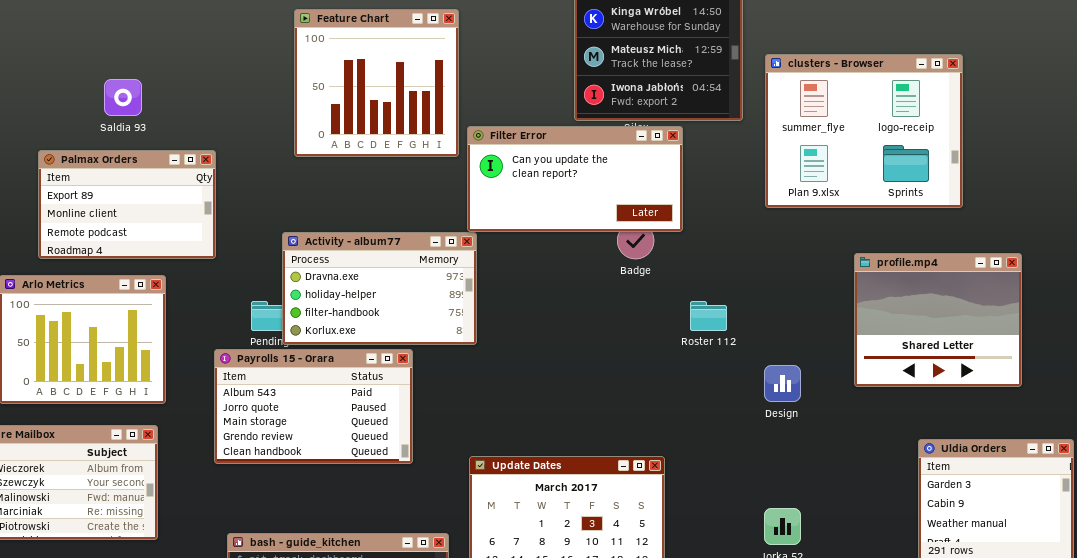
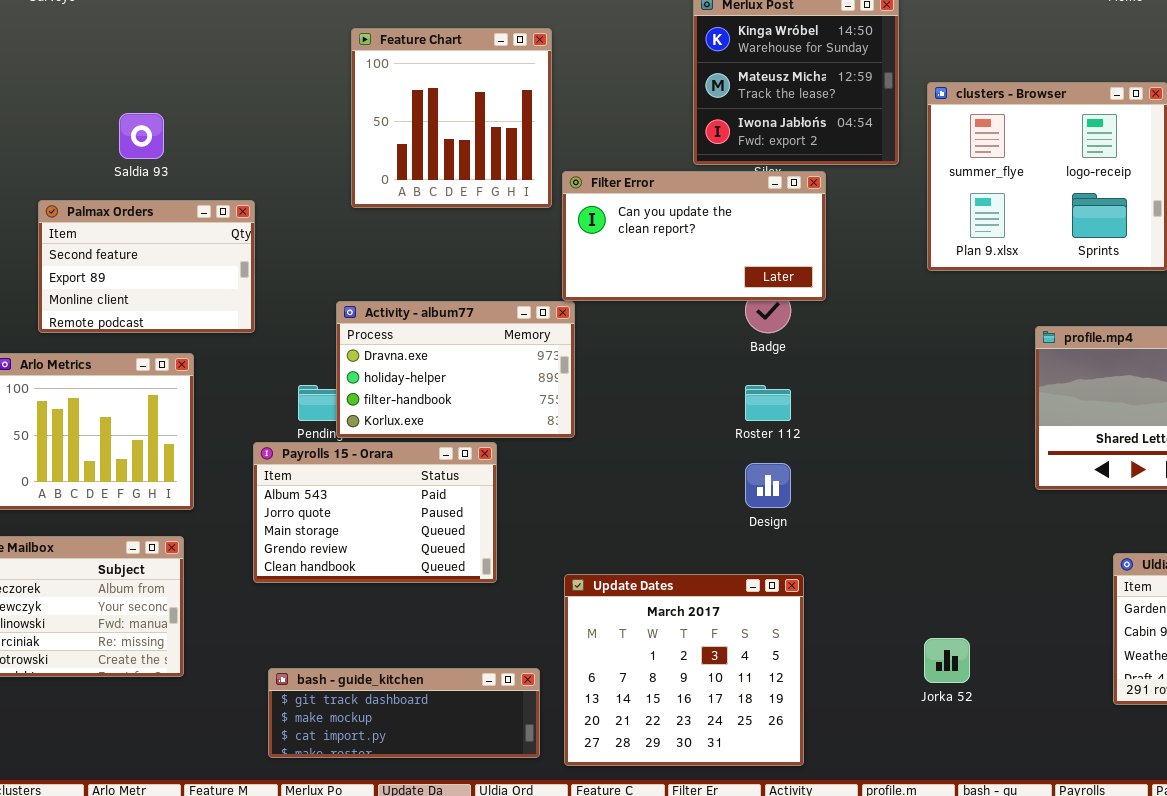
Palmax Orders: [38,150,216,259] -> [38,200,255,333], scrolled up 1 row
Roster 112: [690,301,727,331] -> [745,385,791,421], moved
Design: [764,365,801,402] -> [745,463,791,508], moved

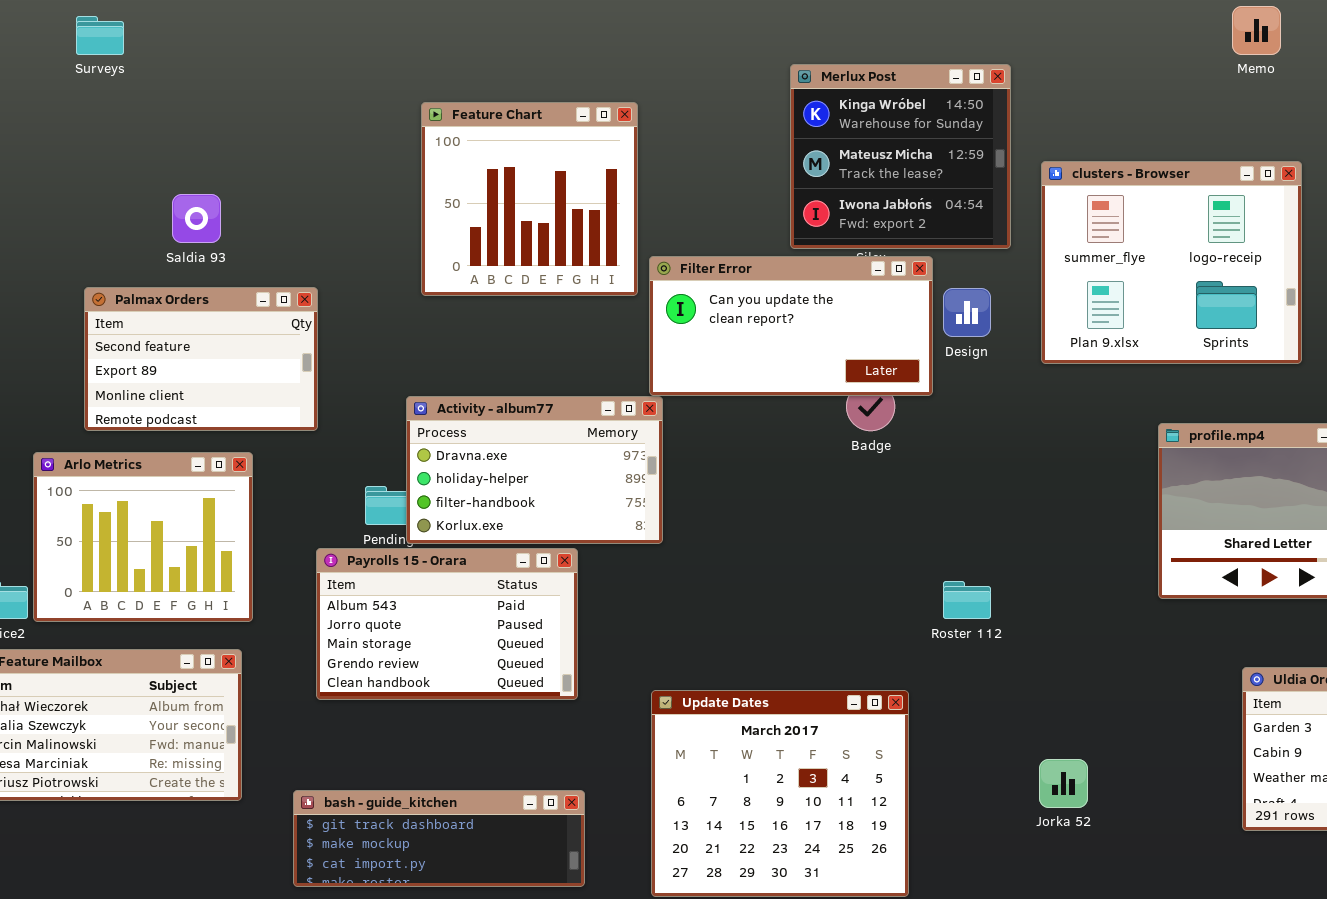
Roster 112: [745,385,791,421] -> [943,581,991,619], moved
Design: [745,463,791,508] -> [943,288,991,337], moved
bash - guide_kitchen: [268,668,540,758] -> [293,790,585,887], moved

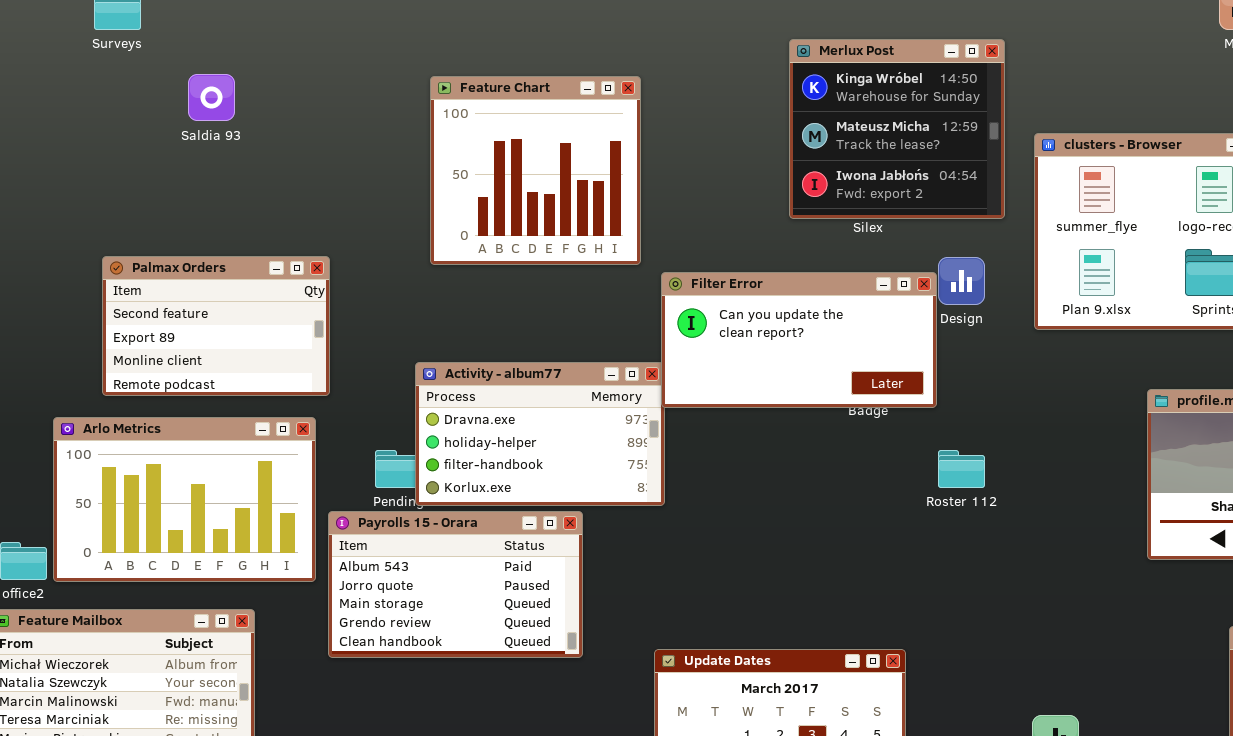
Saldia 93: [172,194,221,243] -> [188,74,235,121], moved
Filter Error: [649,256,933,396] -> [661,272,937,408], moved
Arlo Metrics: [33,452,253,622] -> [53,417,316,582], resized
Roster 112: [943,581,991,619] -> [938,450,985,488], moved

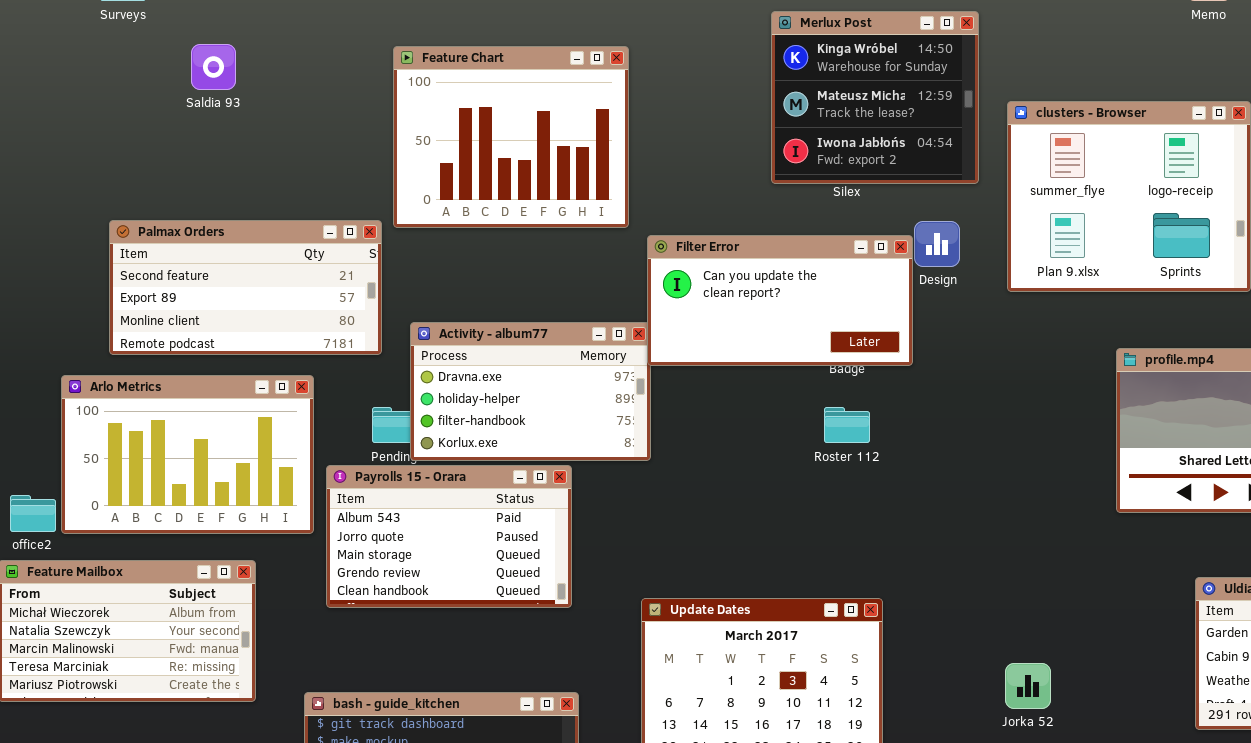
Feature Chart: [430,76,641,265] -> [393,46,629,228], resized
Palmax Orders: [102,256,330,396] -> [109,220,382,355], resized
Roster 112: [938,450,985,488] -> [824,407,870,443], moved

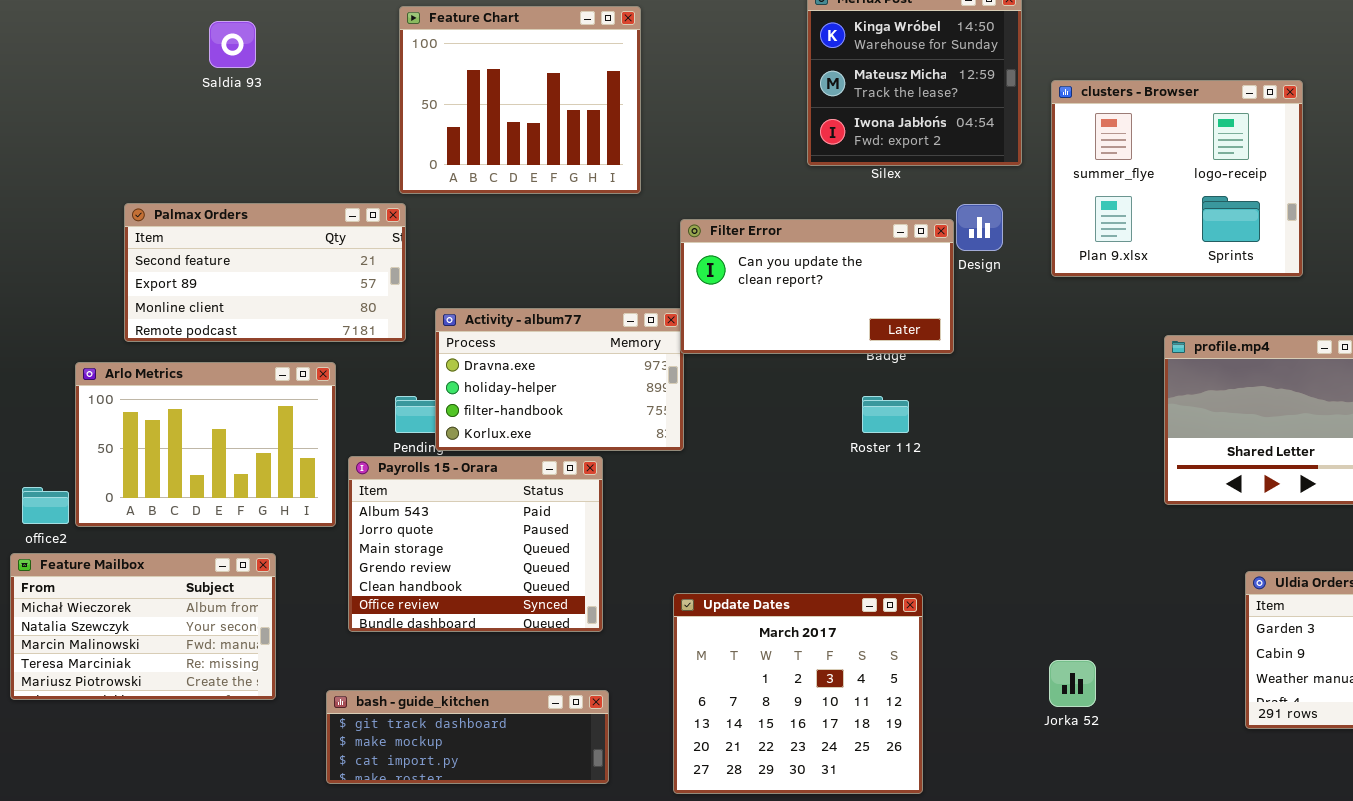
Feature Chart: [393,46,629,228] -> [399,6,641,194], moved
Payrolls 15 - Orara: [326,465,572,608] -> [348,456,603,632], resized

